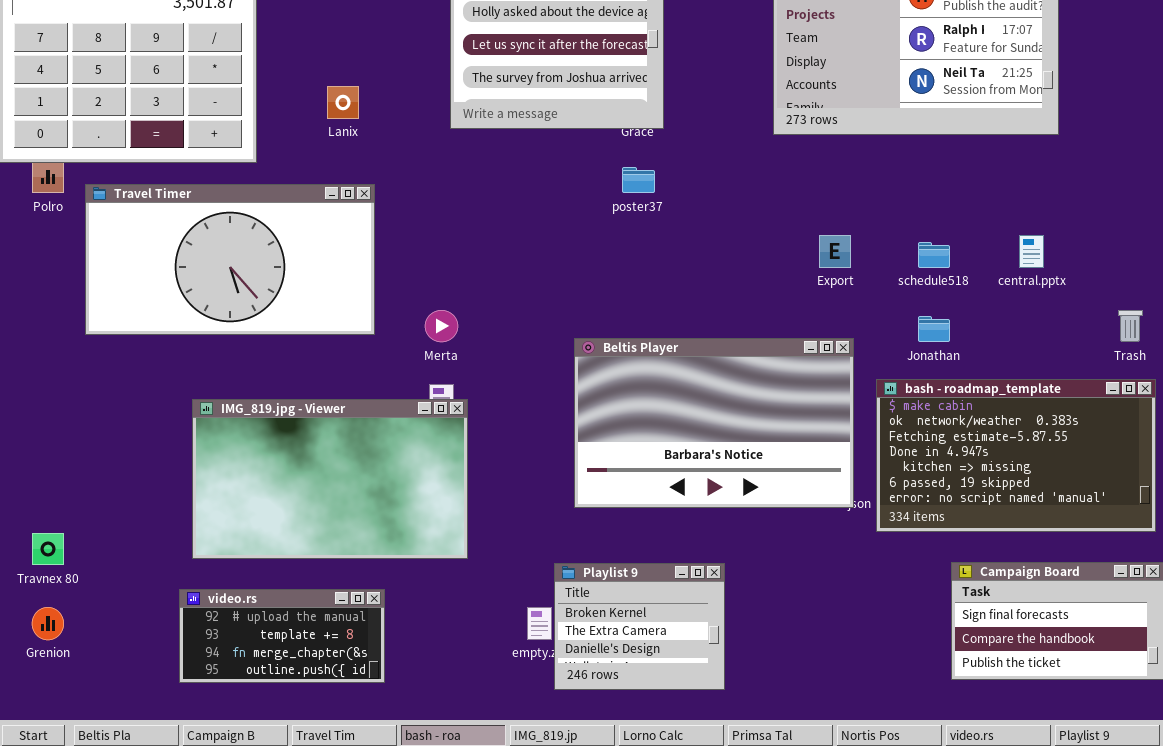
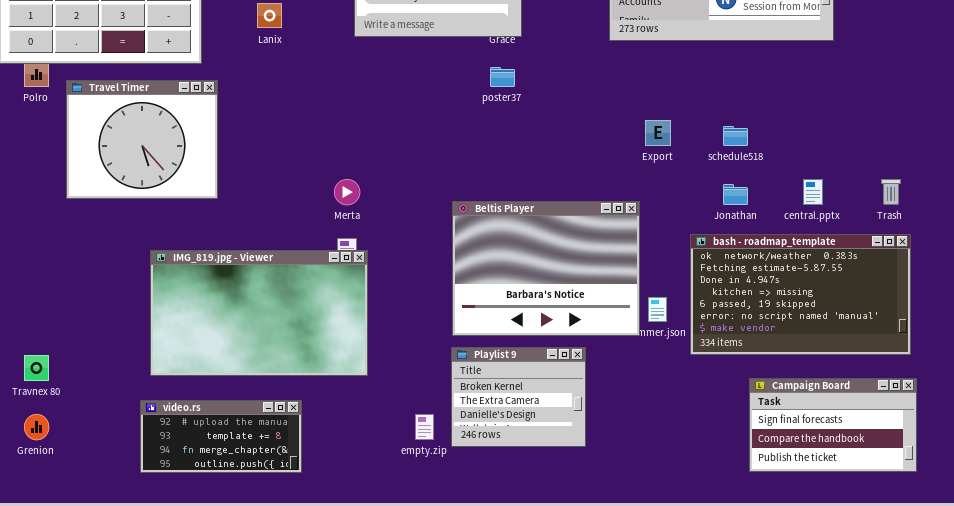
Travel Timer: [85,184,375,335] -> [66,80,218,199], resized
central.pptx: [1019,235,1044,268] -> [803,179,823,205], moved
Beltis Player: [574,338,854,508] -> [452,201,640,336], resized
bash - roadmap_template: [876,379,1156,532] -> [690,234,911,355], scrolled down 1 row
Playlist 9: [554,563,725,690] -> [451,347,586,447], moved

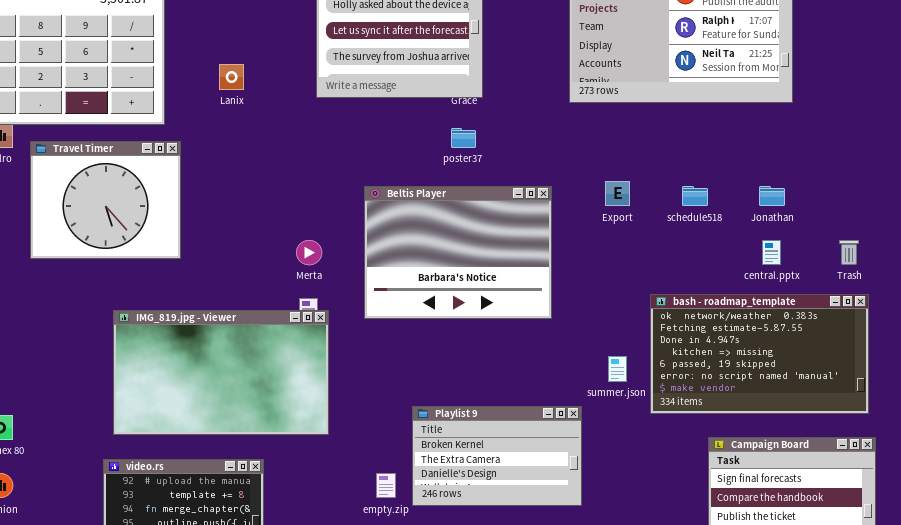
Jonathan: [723,184,748,205] -> [759,186,785,206], moved
Beltis Player: [452,201,640,336] -> [364,186,552,319], moved
Playlist 9: [451,347,586,447] -> [412,406,582,506], resized

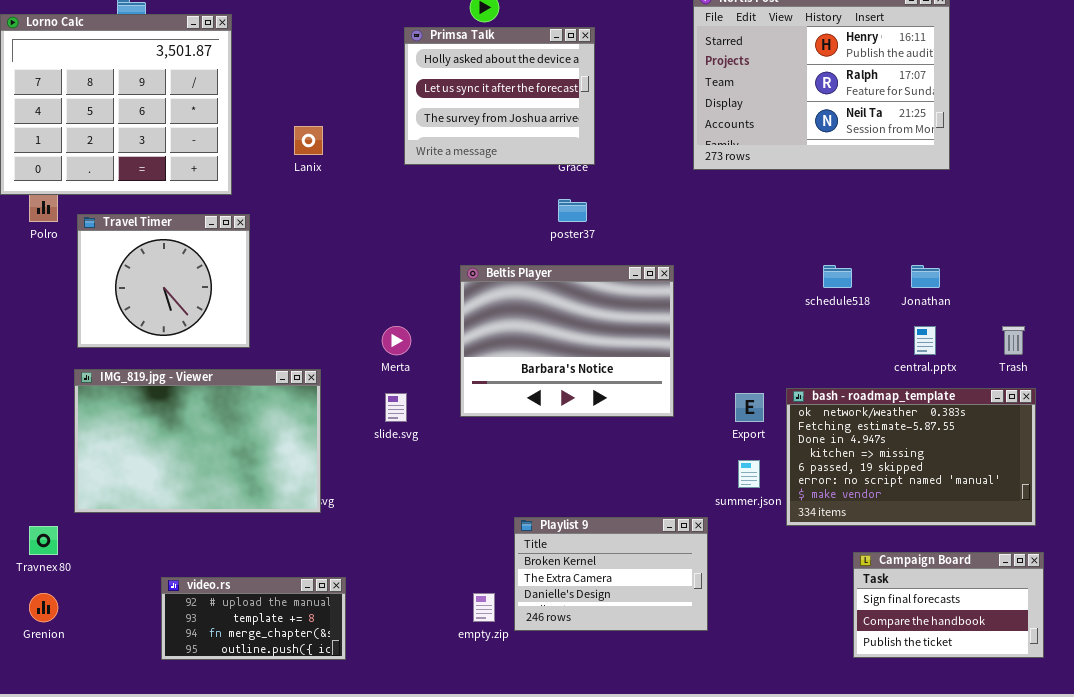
Export: [605,181,630,206] -> [735,393,764,422], moved
IMG_819.jpg - Viewer: [113,310,329,435] -> [74,369,321,513], moved

